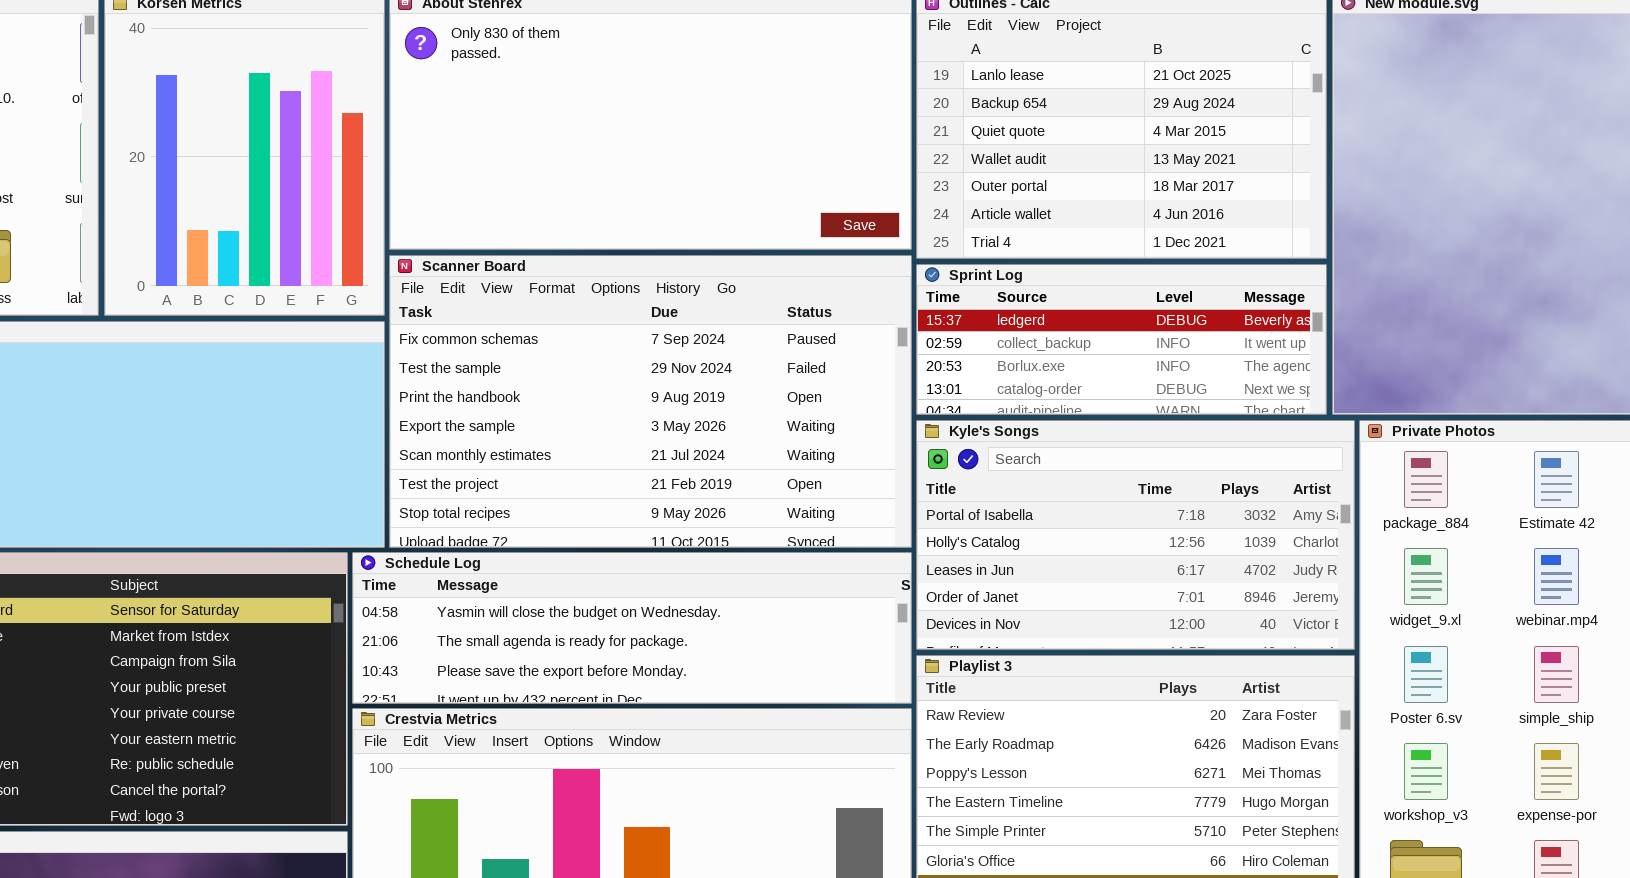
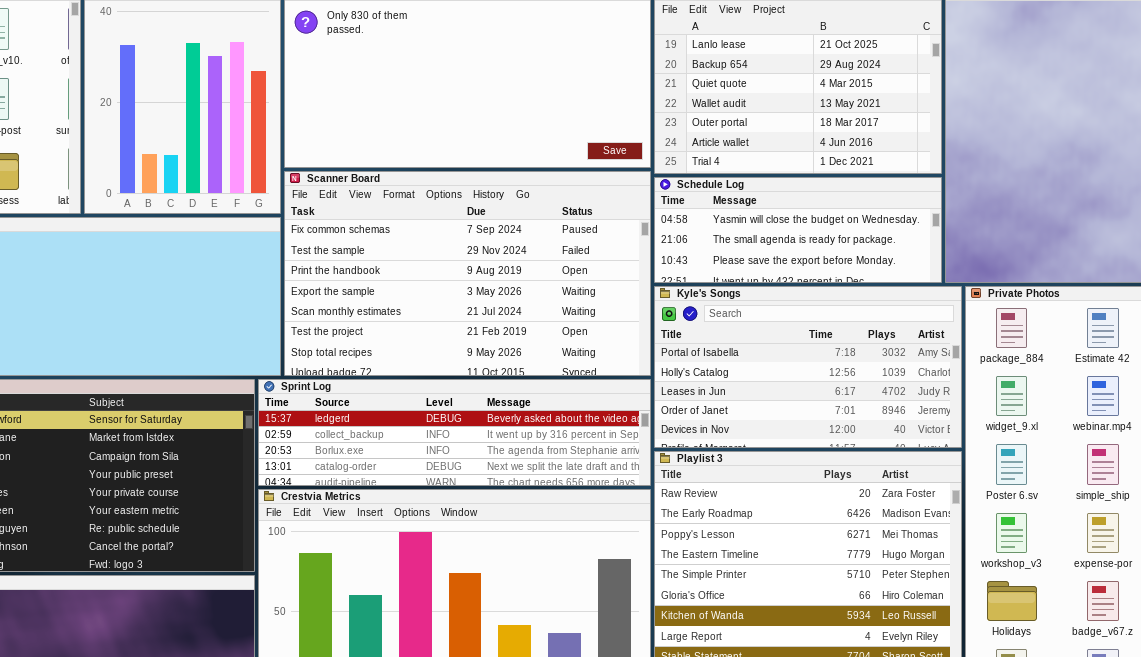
Sprint Log: [916,264,1327,415] -> [258,379,651,486], moved, resized
Schedule Log: [352,552,912,704] -> [654,177,942,283], moved, resized

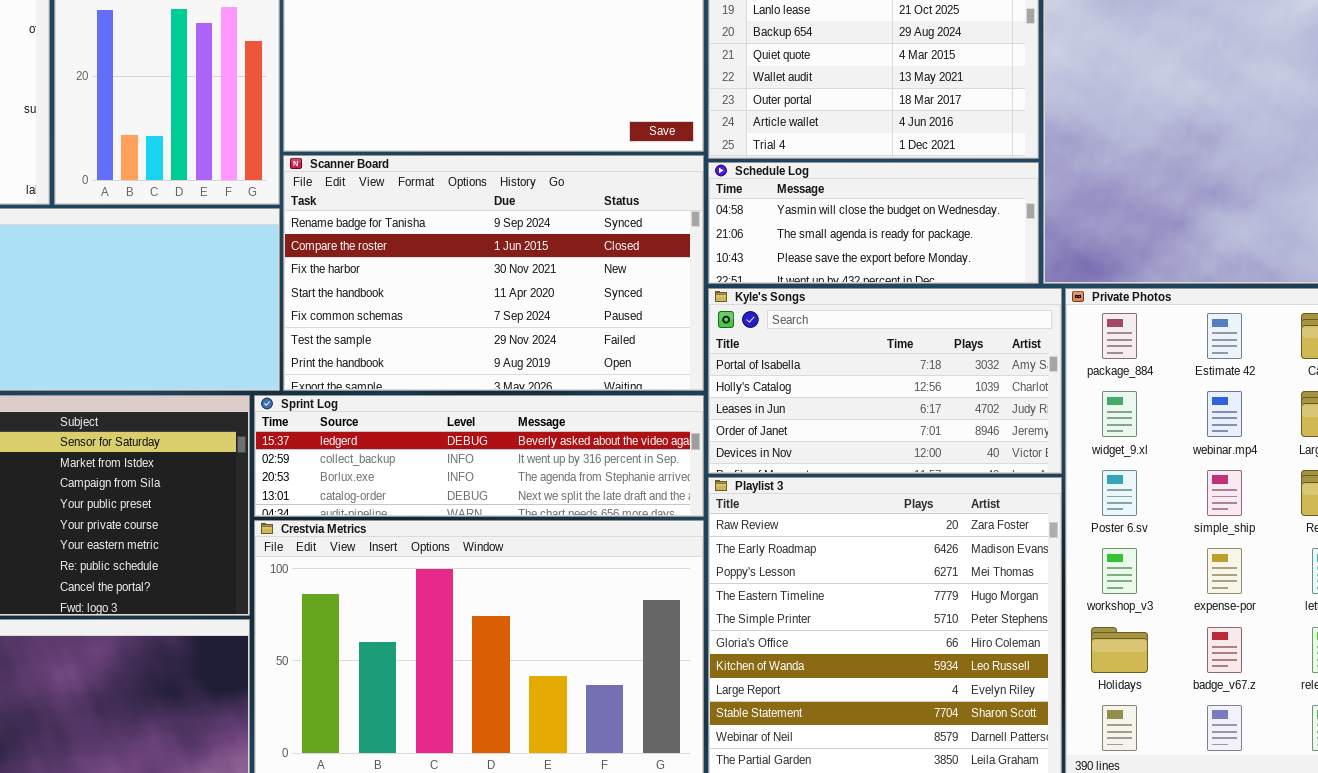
Scanner Board: [284,171,651,376] -> [283,155,704,391], scrolled up 4 rows

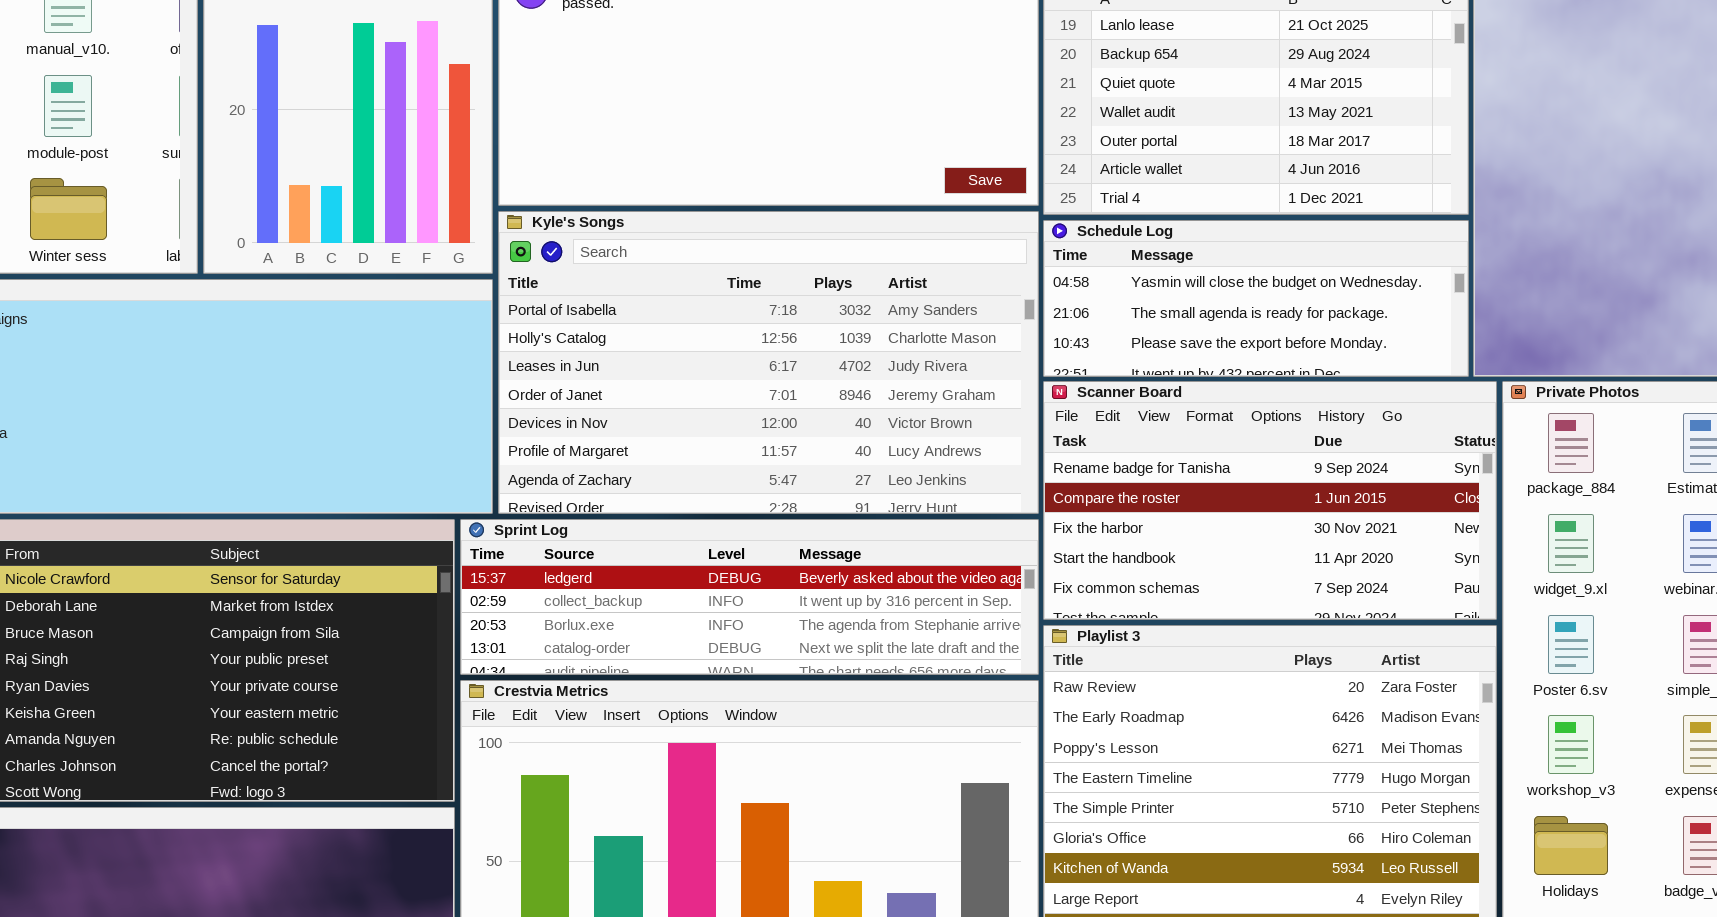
Scanner Board: [283,155,704,391] -> [1043,381,1497,620], moved, resized
Kyle's Songs: [708,288,1062,474] -> [498,211,1039,514], moved, resized

